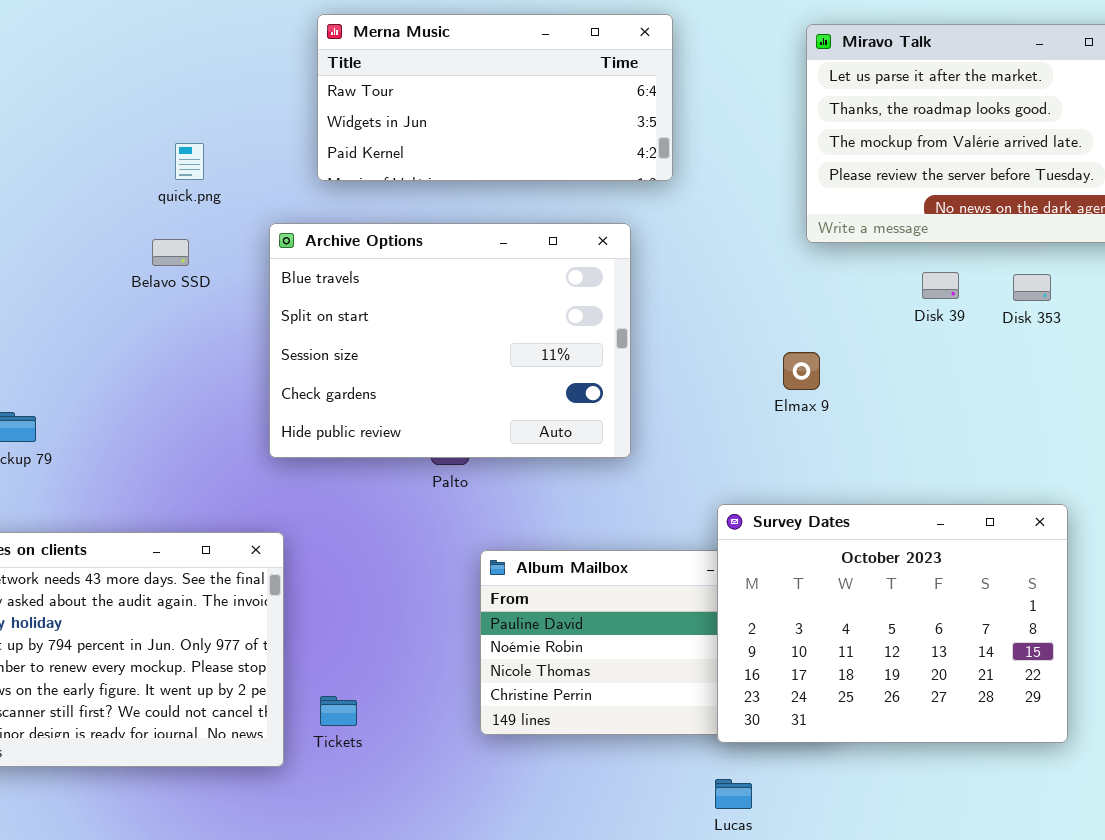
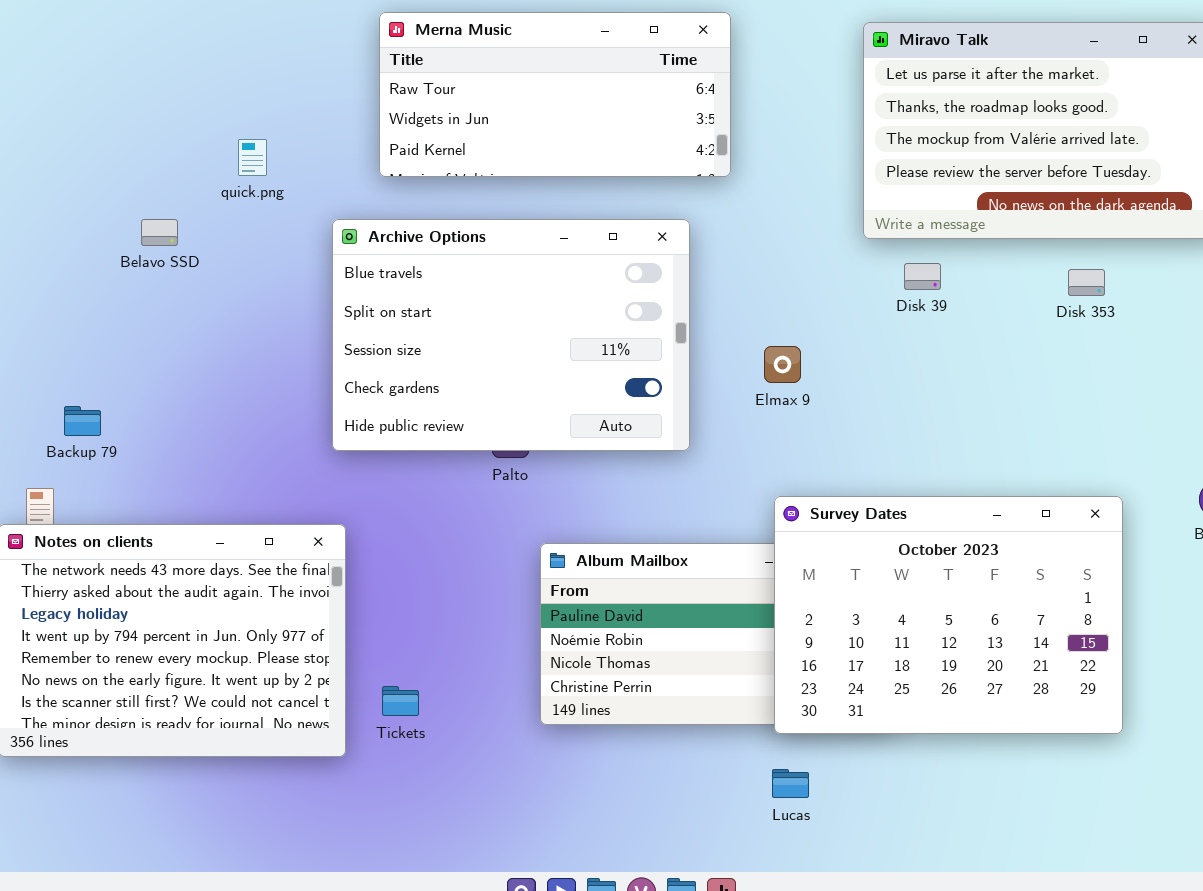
Belavo SSD: [152,239,189,266] -> [141,219,178,246], moved
Disk 39: [922,272,959,299] -> [904,263,941,290], moved
Elmax 9: [783,352,820,390] -> [764,346,801,383], moved

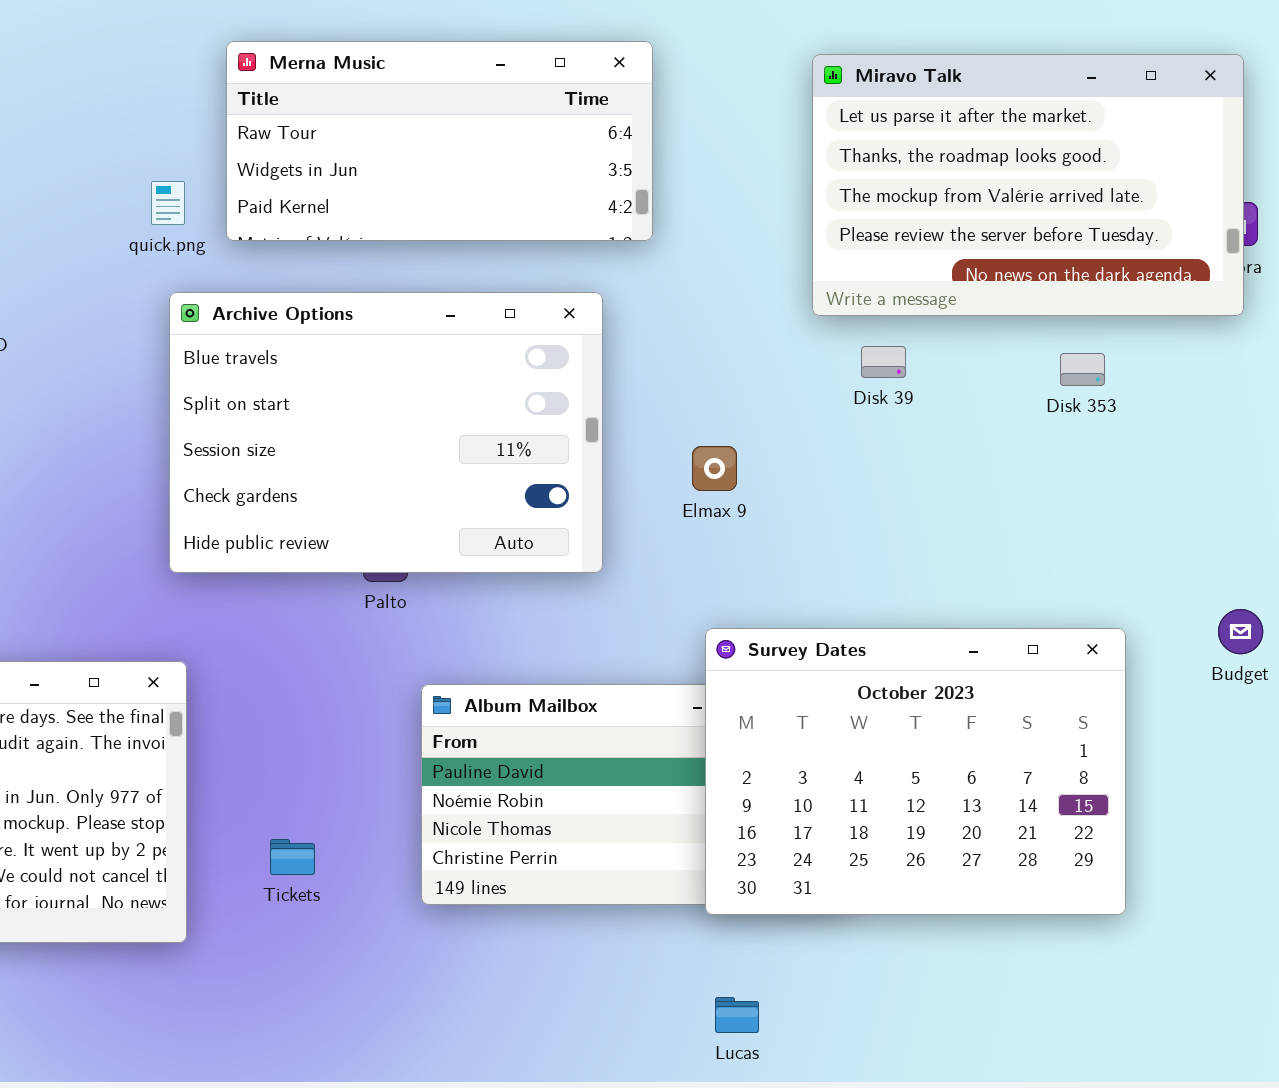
quick.png: [238,139,267,176] -> [151,181,185,225], moved
Tickets: [382,686,419,716] -> [270,839,315,875], moved
Lucas: [772,769,809,798] -> [715,997,759,1033], moved

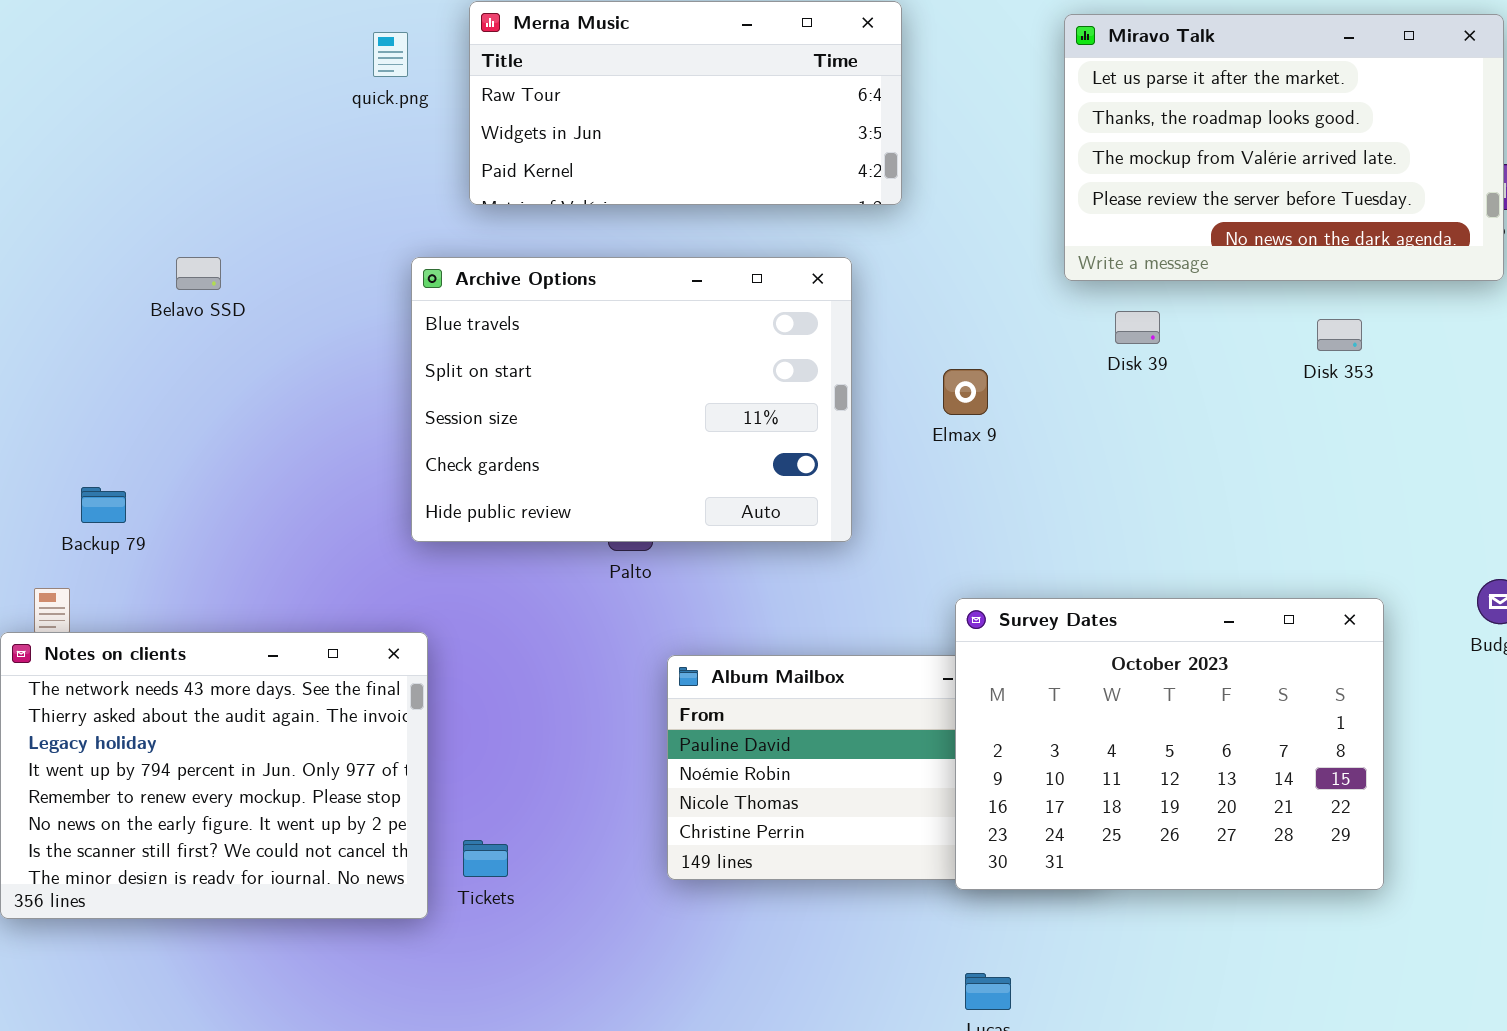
quick.png: [151,181,185,225] -> [373,32,408,77], moved
Elmax 9: [692,446,737,491] -> [943,369,988,415], moved
Tickets: [270,839,315,875] -> [463,840,508,877], moved

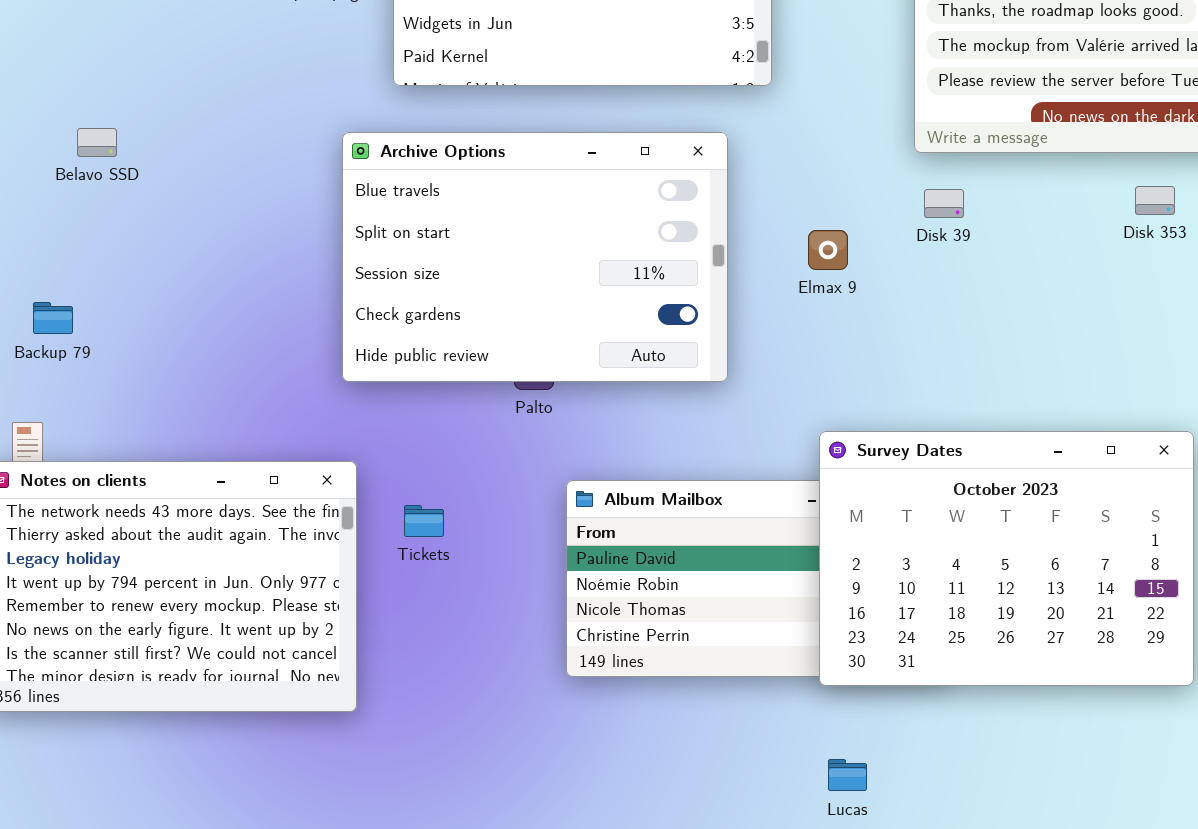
Belavo SSD: [176,257,221,290] -> [77,128,117,157], moved
Disk 39: [1115,311,1160,344] -> [924,189,964,218], moved
Backup 79: [81,487,126,523] -> [33,302,73,334], moved
Tickets: [463,840,508,877] -> [404,505,444,537], moved

